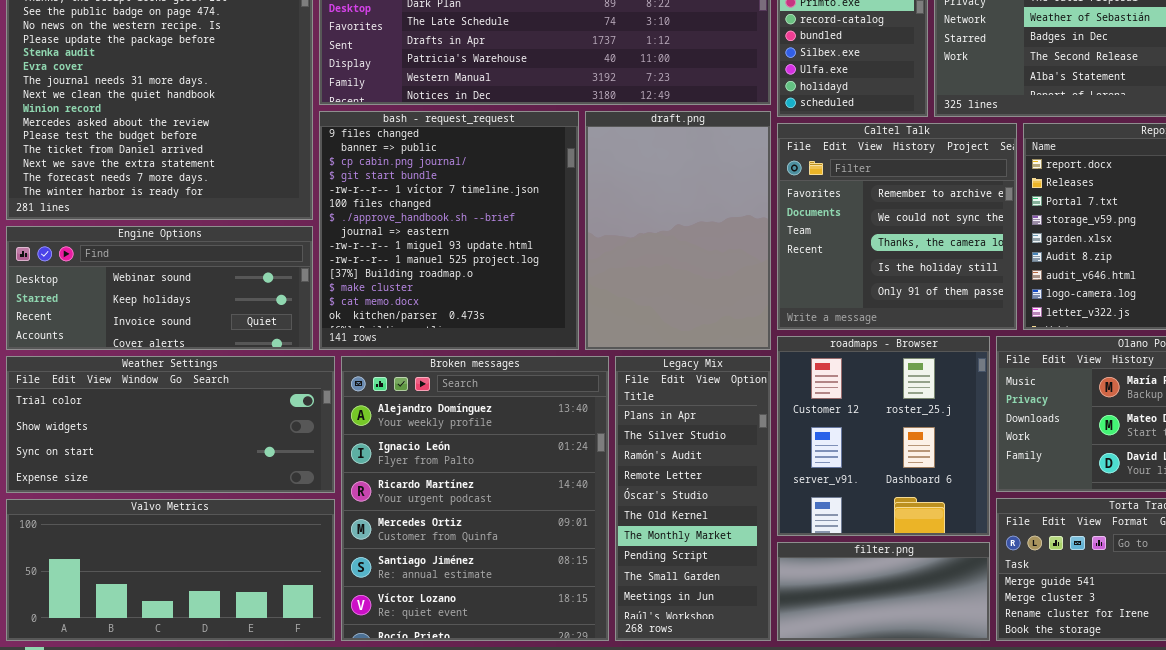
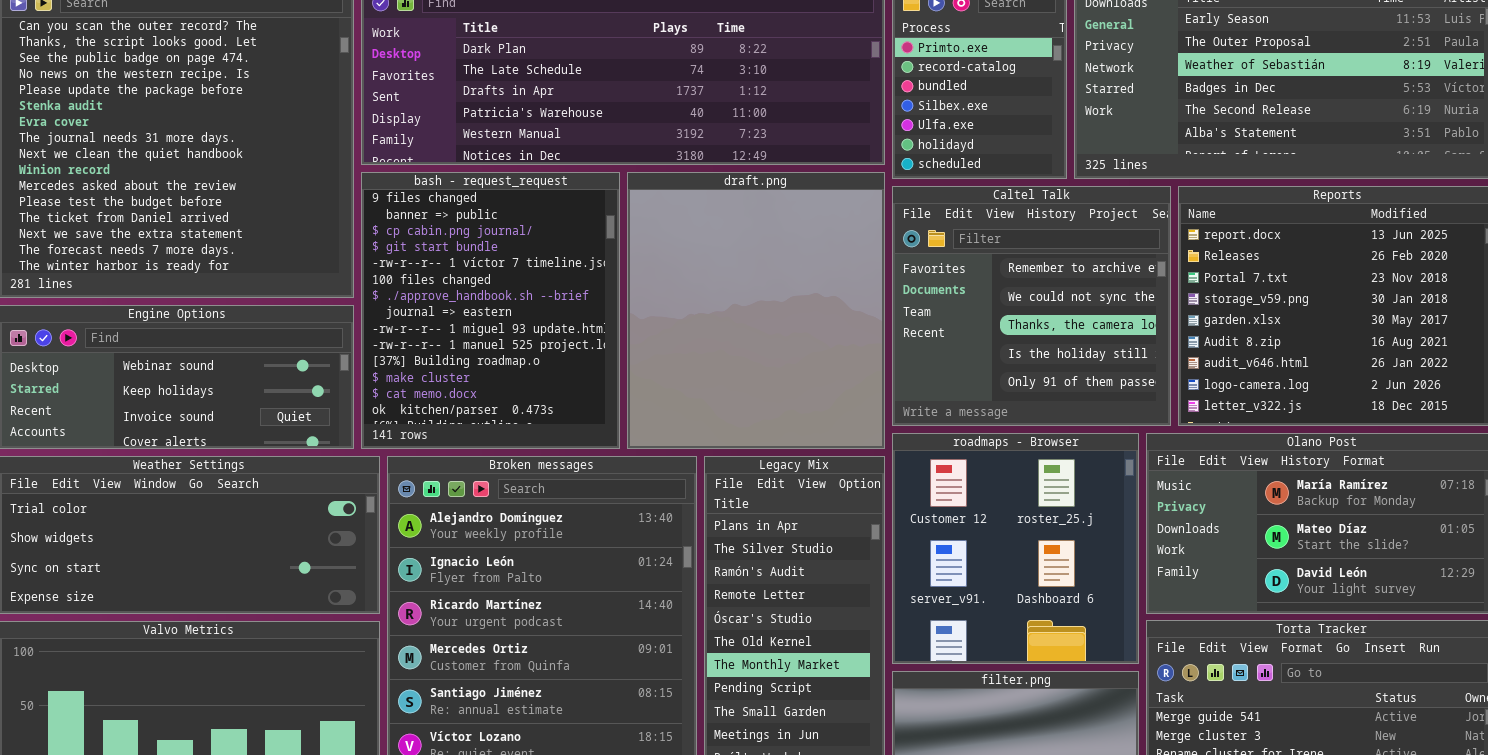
bash - request_request: [319,111,579,350] -> [361,172,620,449], resized
draft.png: [585,111,771,350] -> [627,172,885,449], resized

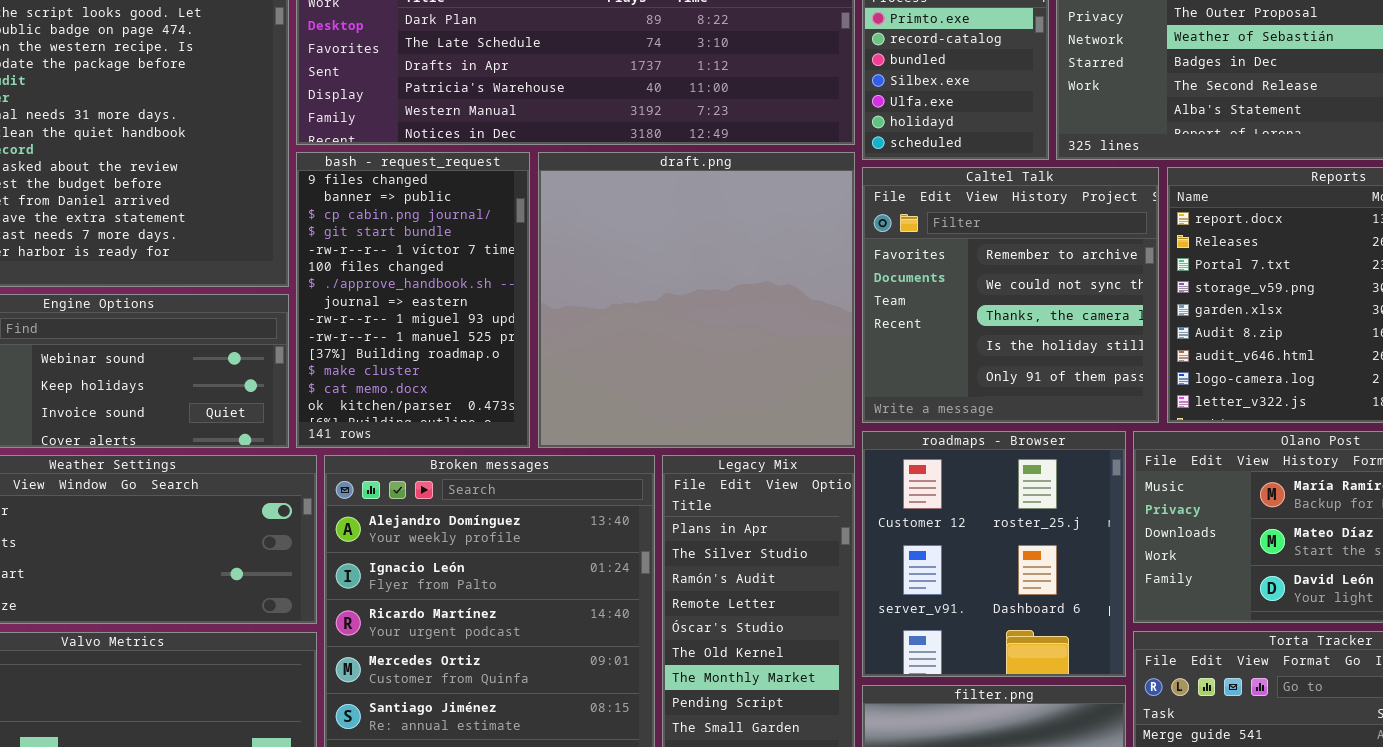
bash - request_request: [361,172,620,449] -> [296,152,530,448], resized
draft.png: [627,172,885,449] -> [538,152,855,448], resized

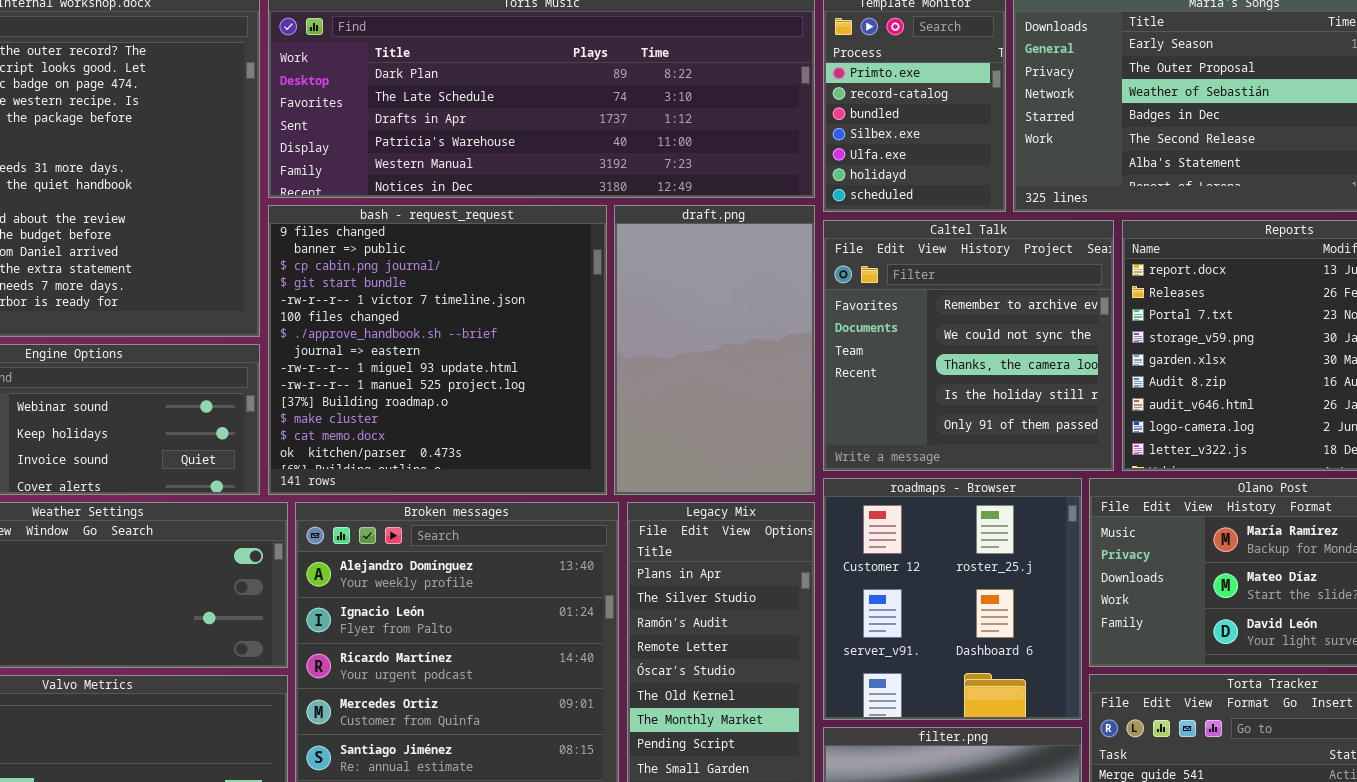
bash - request_request: [296,152,530,448] -> [268,205,607,495], resized
draft.png: [538,152,855,448] -> [614,205,815,495], resized

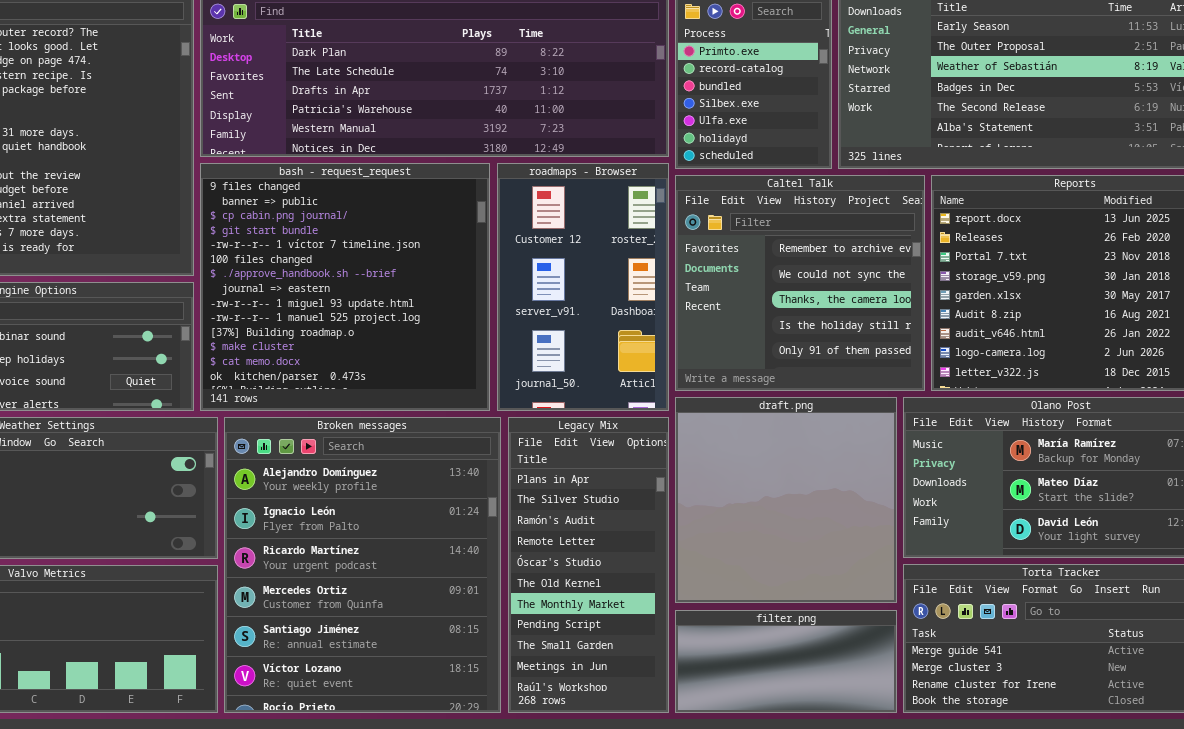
draft.png: [614,205,815,495] -> [675,397,897,603], moved, resized
roadmaps - Browser: [823,478,1082,720] -> [497,163,669,411], moved, resized

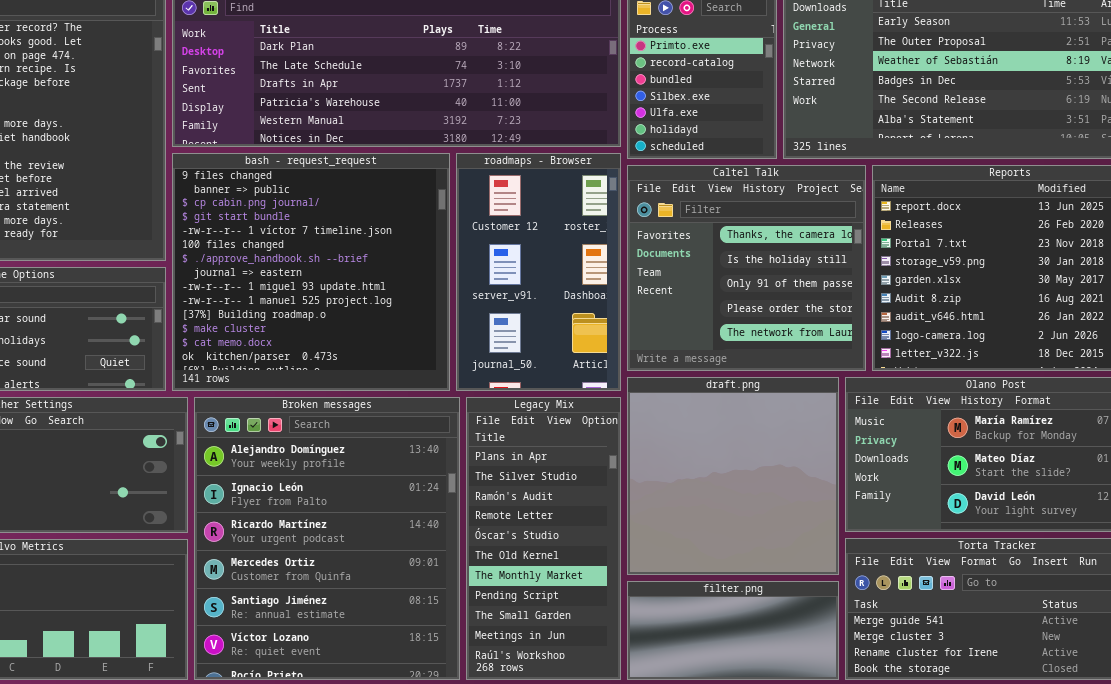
Caltel Talk: [675,175,925,391] -> [627,165,866,371], scrolled down 2 rows

